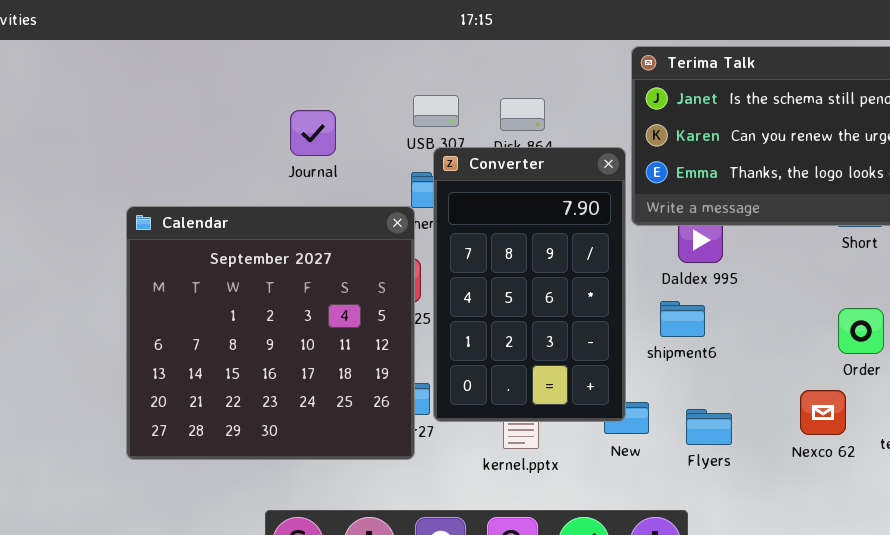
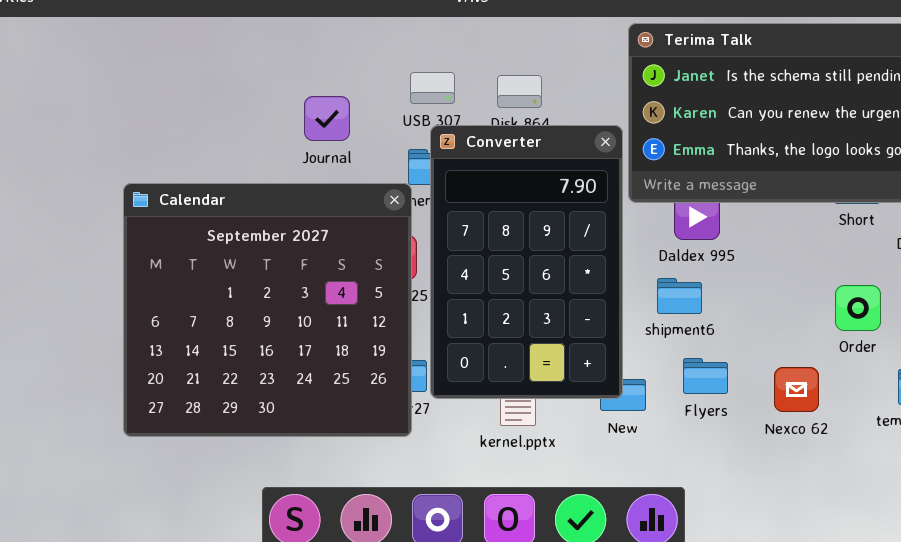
Journal: [290,110,336,156] -> [304,96,350,141], moved
Nexco 62: [800,390,846,435] -> [774,367,819,412], moved
Flyers: [686,409,732,445] -> [683,358,728,394], moved

